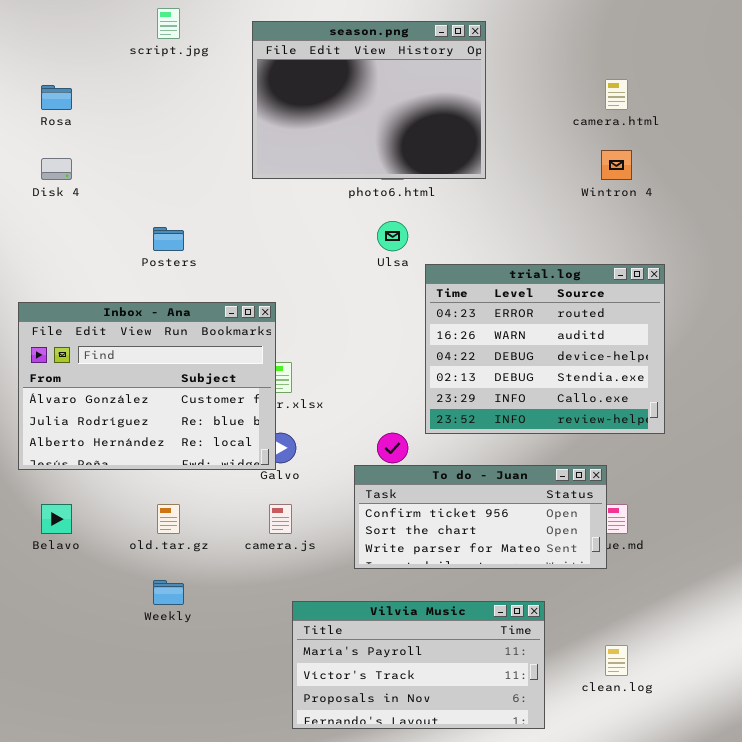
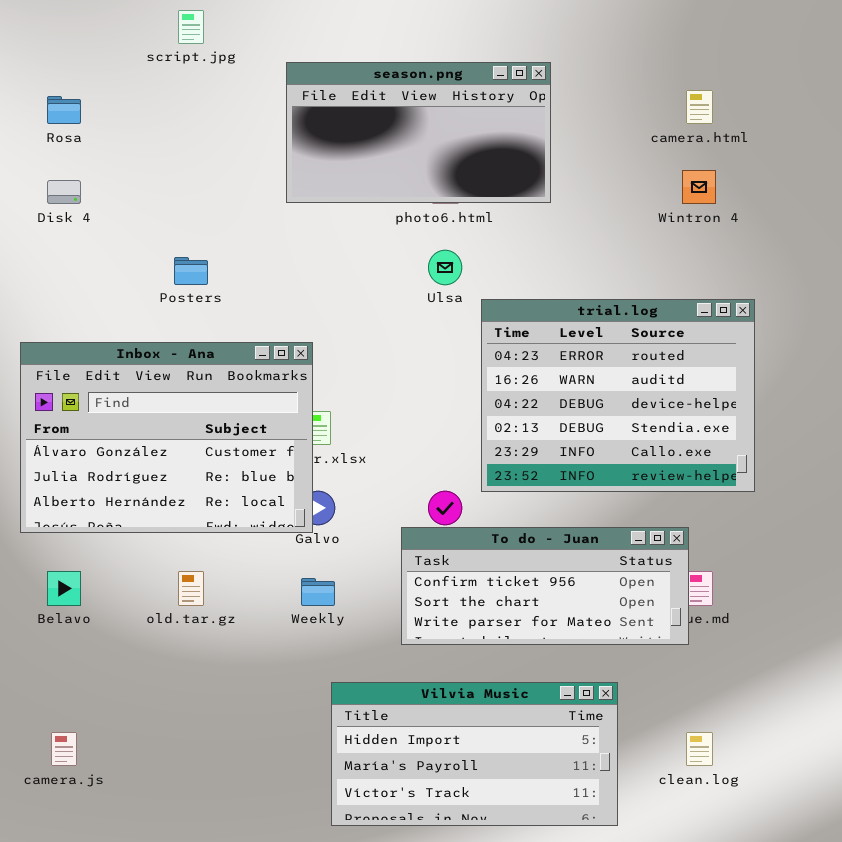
season.png: [252,21,486,179] -> [286,62,551,203], resized
camera.js: [269,504,292,534] -> [51,732,77,766], moved
Weekly: [153,580,184,605] -> [301,578,335,606], moved
Vilvia Music: [292,601,545,729] -> [331,682,618,826], scrolled up 1 row

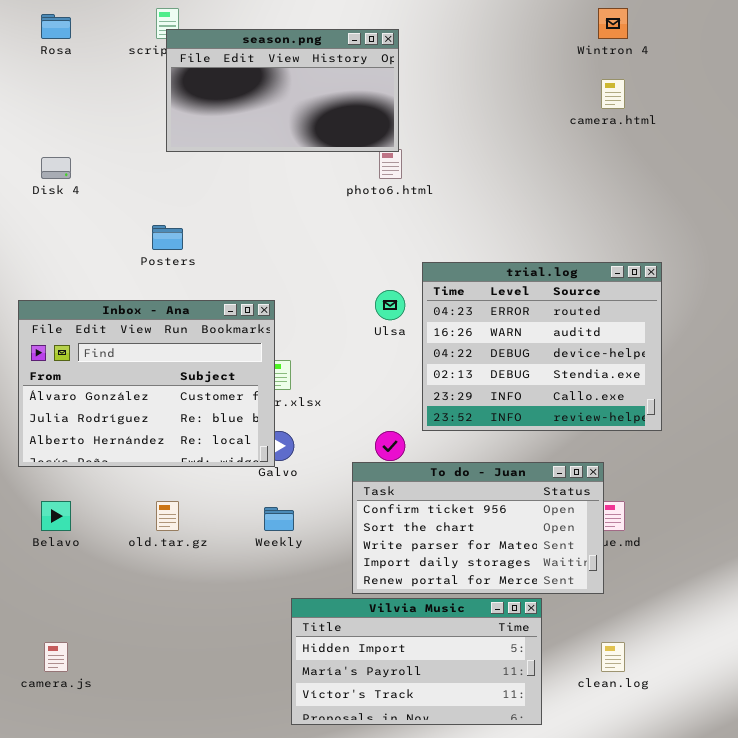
season.png: [286,62,551,203] -> [166,29,399,152], moved
Rosa: [47,96,81,124] -> [41,14,71,39], moved
Wintron 4: [682,170,716,204] -> [598,8,628,39], moved
Ulsa: [428,250,462,285] -> [375,290,405,320], moved
To do - Juan: [401,527,689,645] -> [352,462,604,594], resized

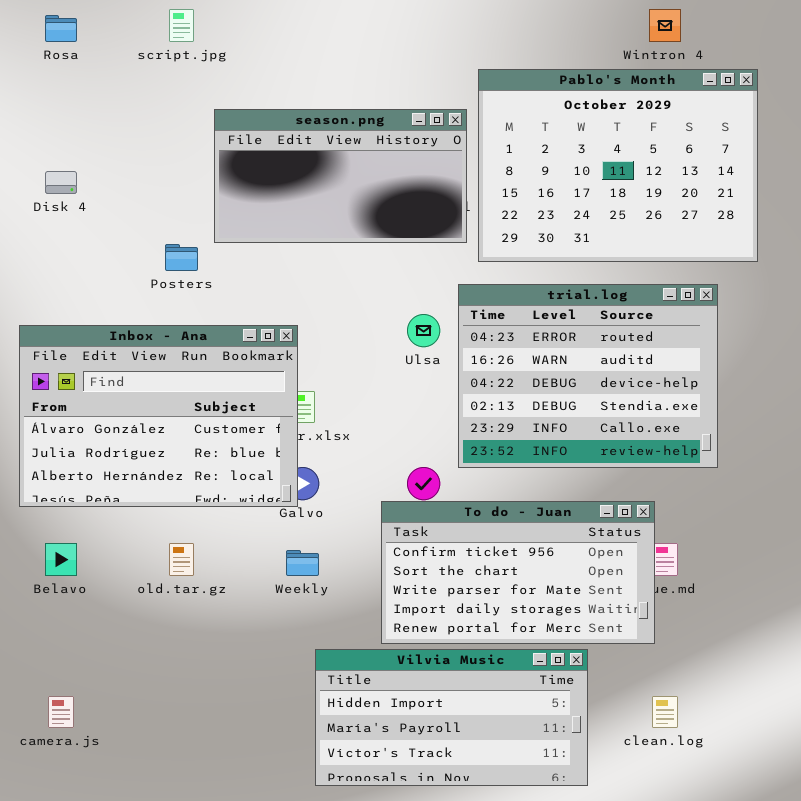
season.png: [166,29,399,152] -> [214,109,467,243], moved
Pablo's Month: none -> [478,69,758,262], opened

